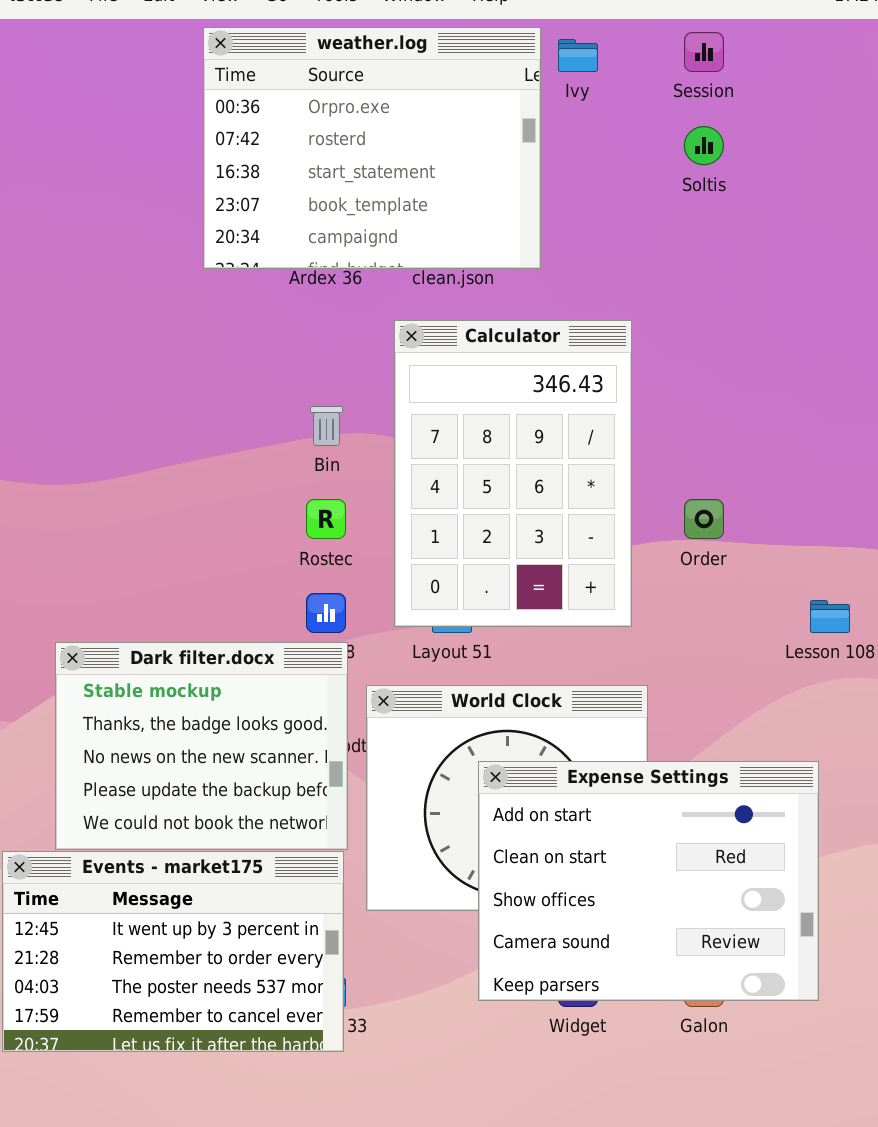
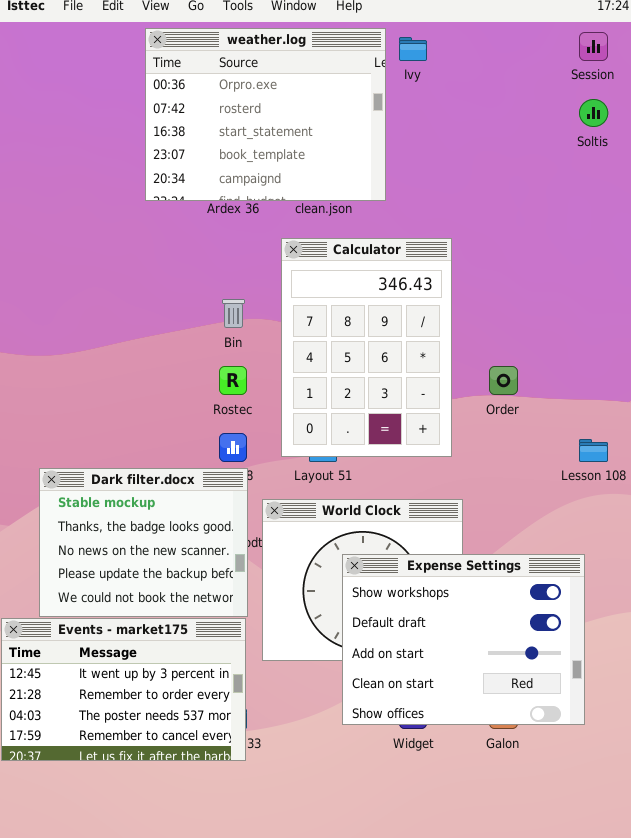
Session: [684,32,724,72] -> [579,32,608,61], moved
Soltis: [684,126,724,165] -> [579,99,608,127], moved
Expense Settings: [478,761,819,1001] -> [342,554,585,725], scrolled up 2 rows

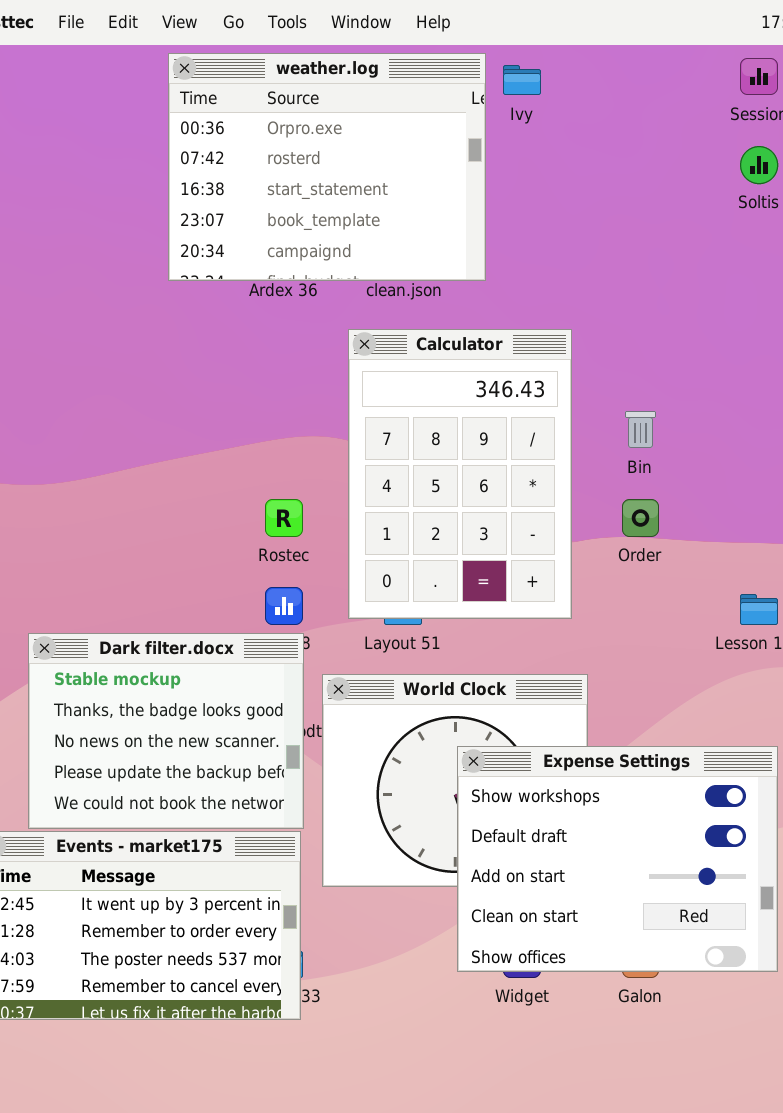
Bin: [222,299,245,328] -> [625,411,656,448], moved
Expense Settings: [342,554,585,725] -> [457,746,778,972], moved

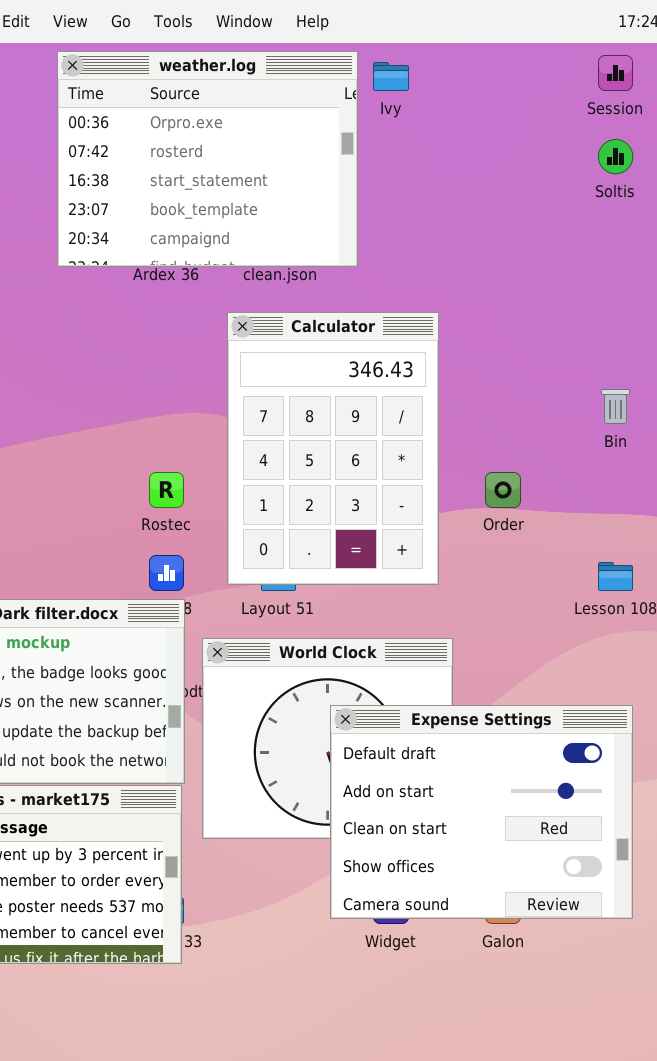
Bin: [625,411,656,448] -> [601,389,630,424], moved
Expense Settings: [457,746,778,972] -> [330,705,633,919], scrolled down 1 row

